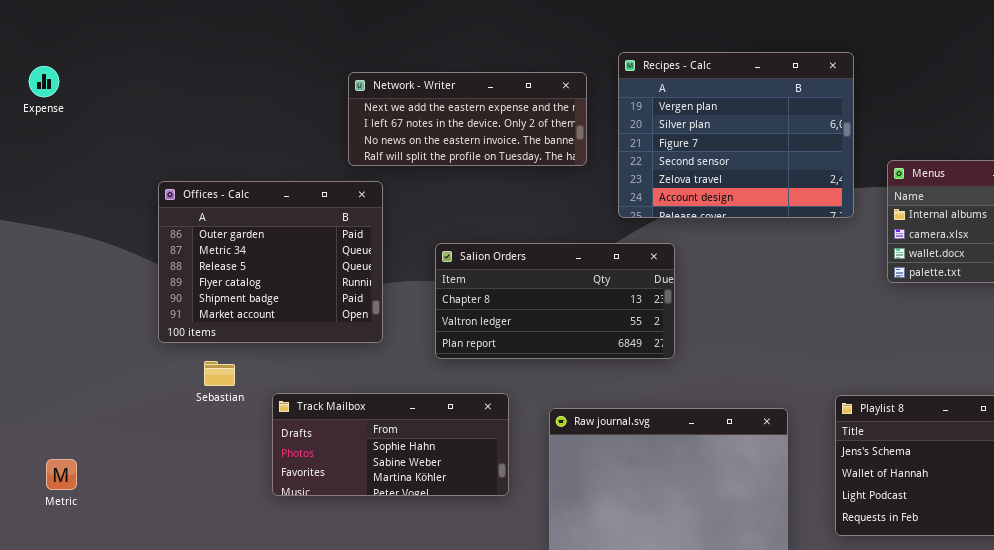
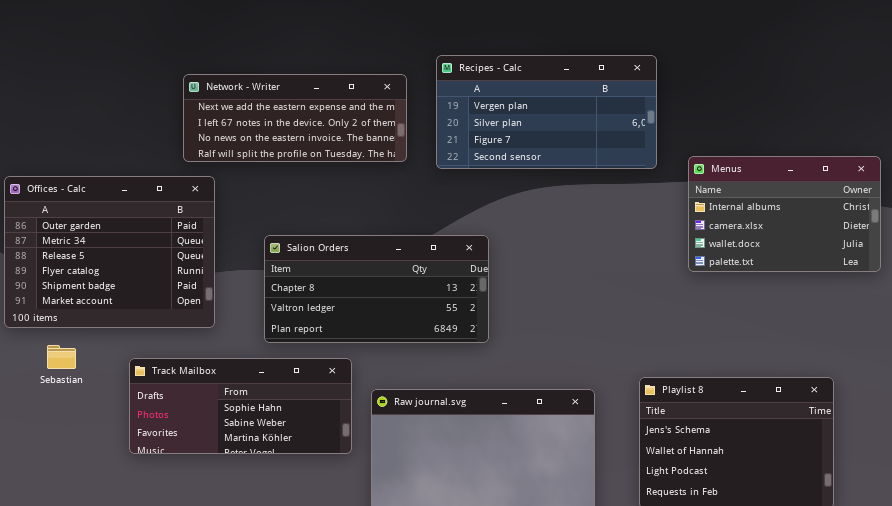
Recipes - Calc: [618,52,854,218] -> [436,55,657,169], resized
Track Mailbox: [272,393,509,496] -> [129,358,352,454], moved

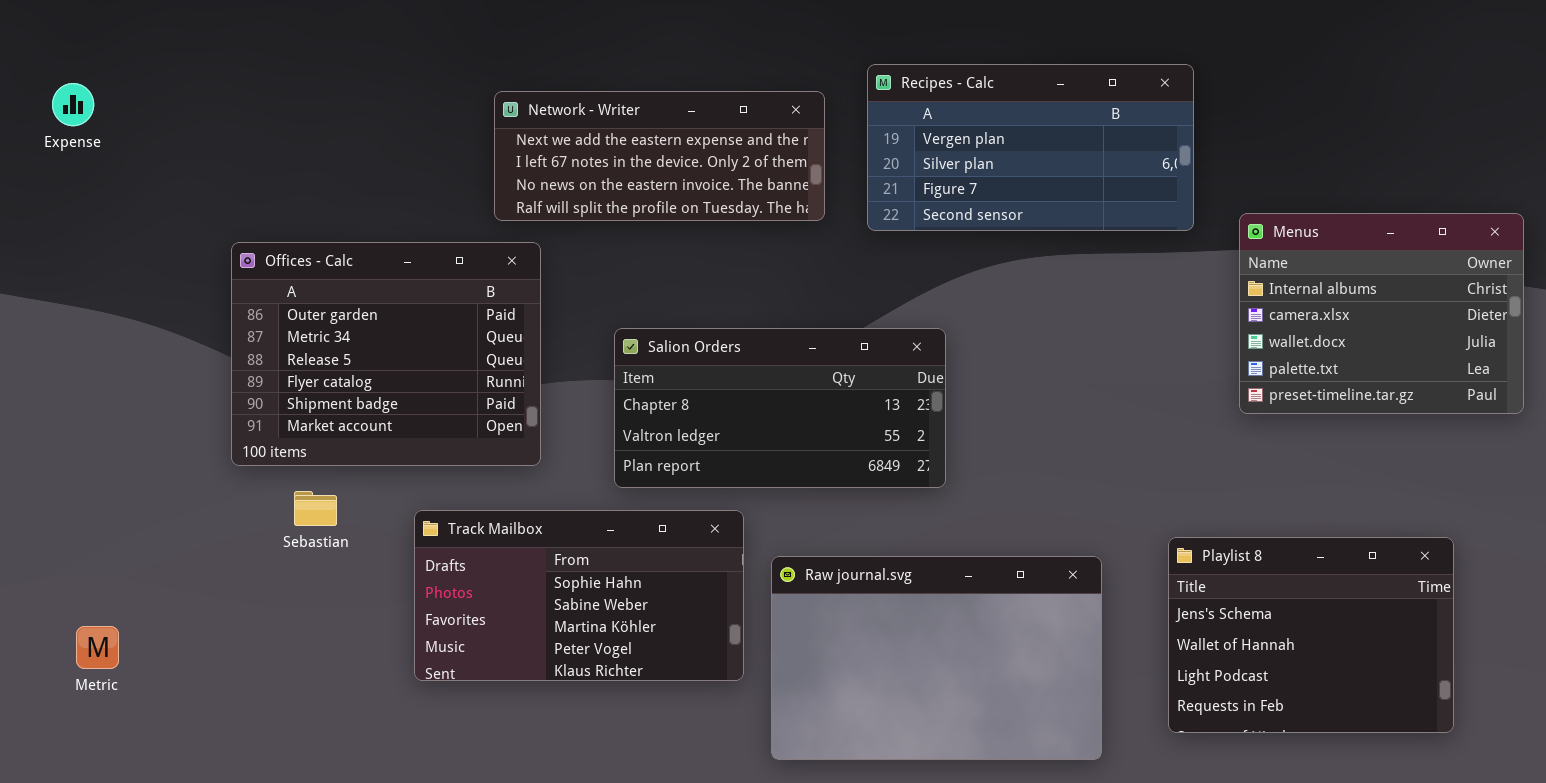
Menus: [688,156,881,272] -> [1239,213,1524,414], resized
Track Mailbox: [129,358,352,454] -> [414,510,744,681], resized

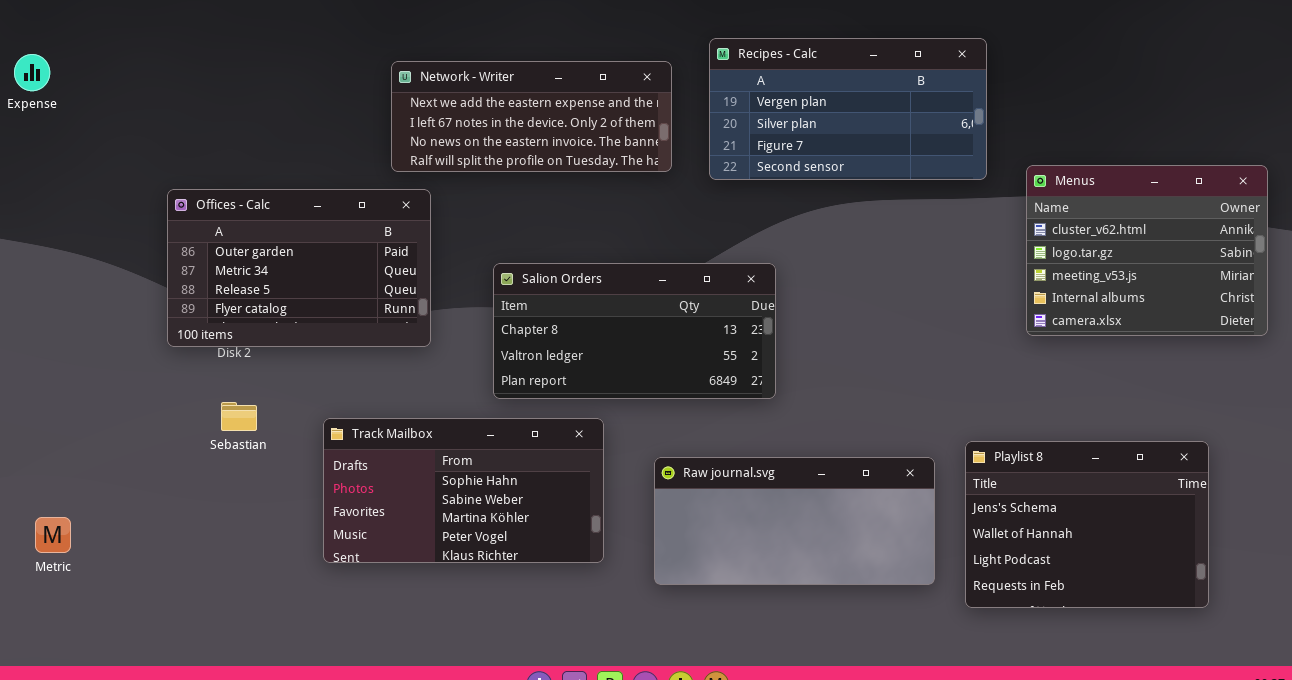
Menus: [1239,213,1524,414] -> [1026,165,1268,336], scrolled up 3 rows
Offices - Calc: [231,242,541,466] -> [167,189,431,347], resized
Raw journal.svg: [771,556,1102,760] -> [654,457,935,585], moved, resized

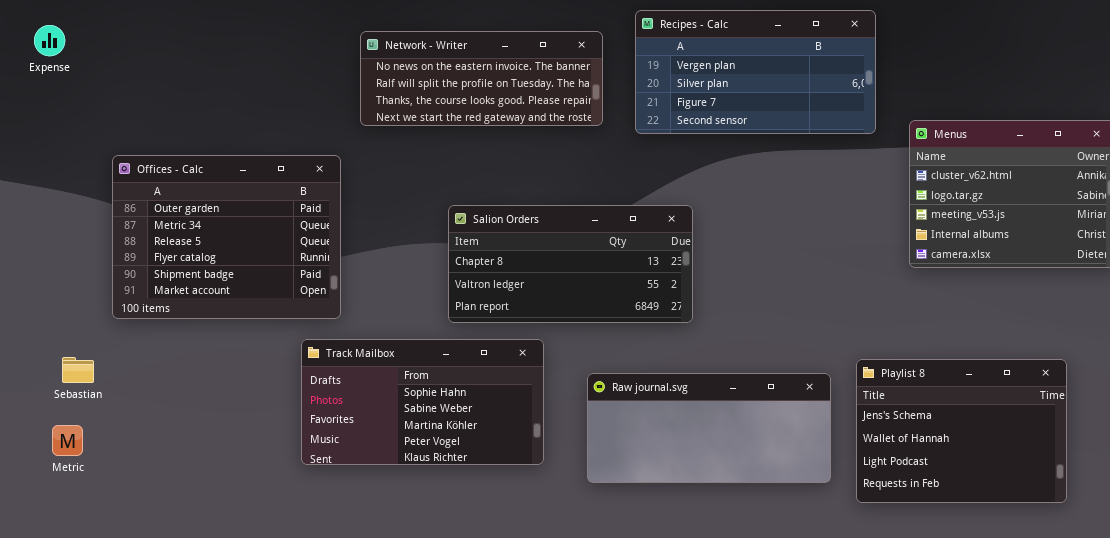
Network - Writer: [391,61,672,172] -> [360,31,603,126], scrolled down 2 rows
Offices - Calc: [167,189,431,347] -> [112,155,341,319], moved, resized
Sebastian: [221,402,257,431] -> [62,357,94,383], moved

